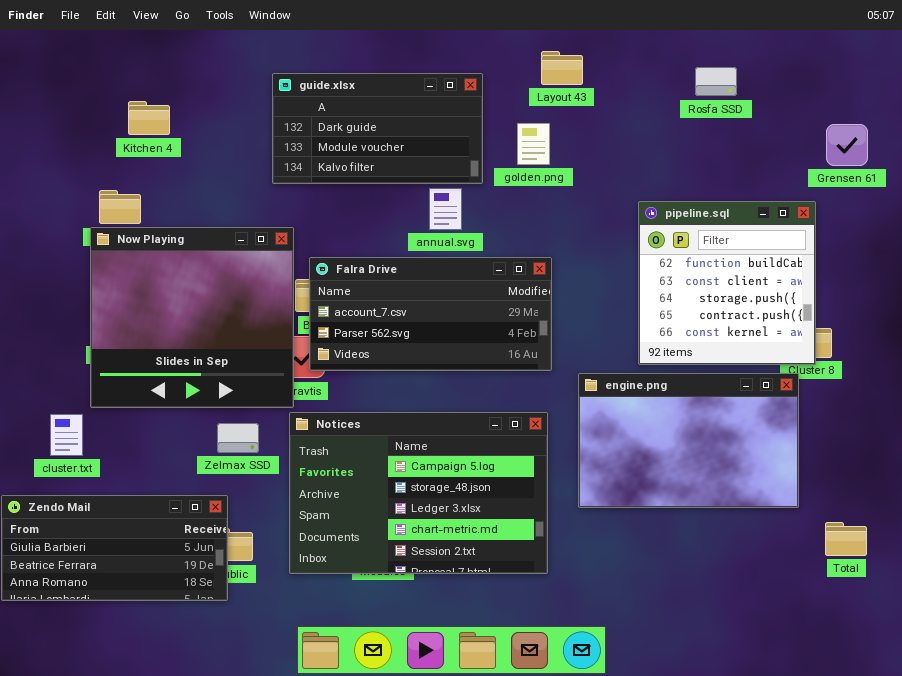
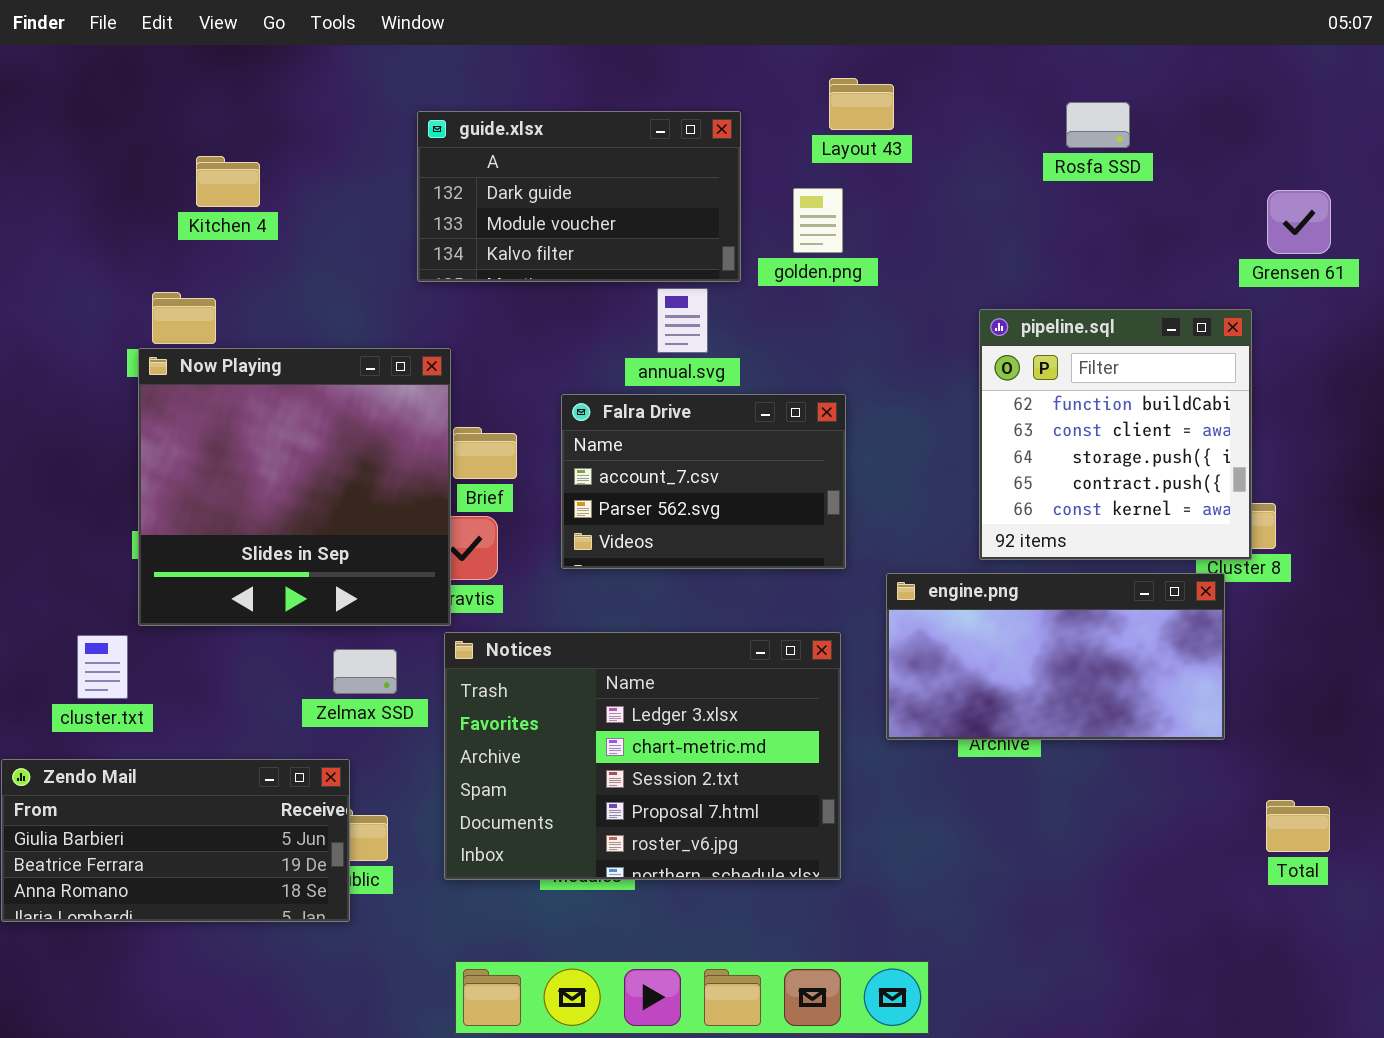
Falra Drive: [309,257,552,371] -> [561,394,846,569], resized
engine.png: [578,373,799,508] -> [886,573,1225,740], resized
Notices: [289,412,548,574] -> [444,632,841,880], scrolled down 2 rows

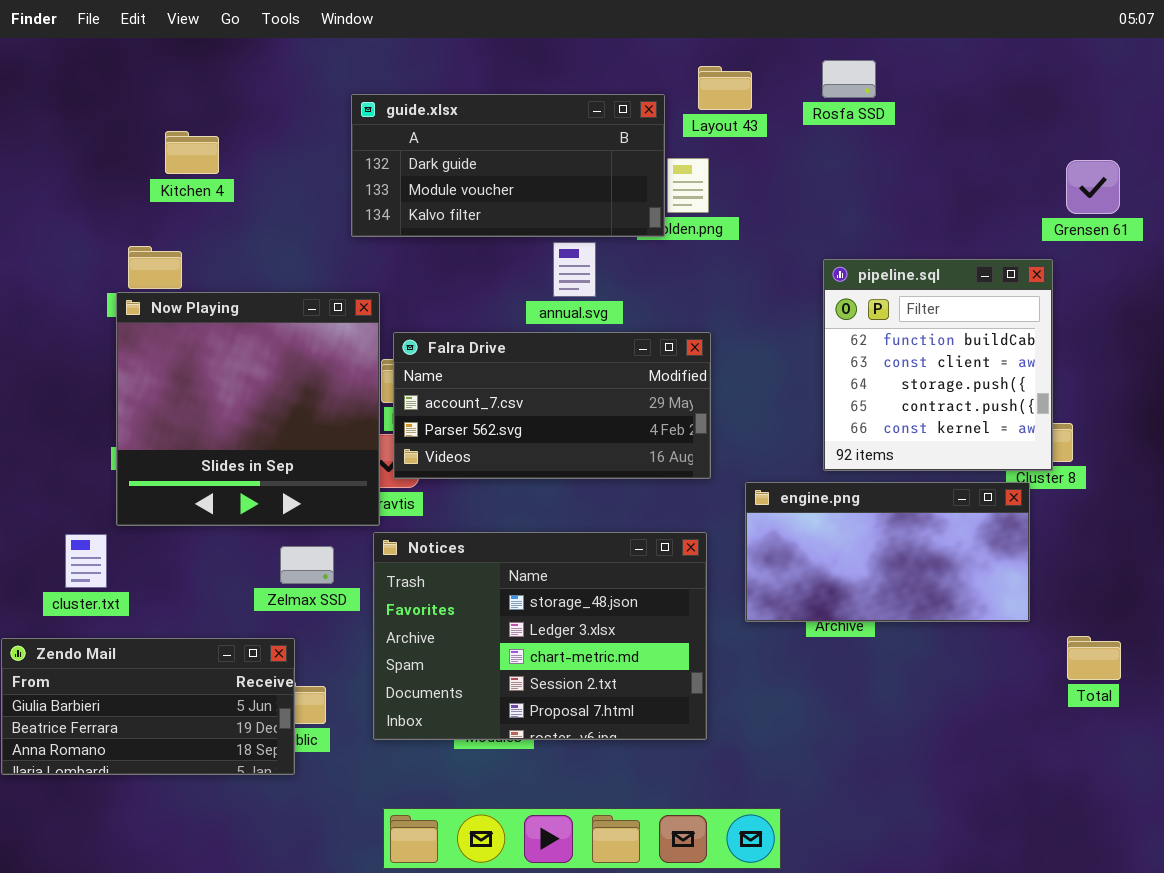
Rosfa SSD: [1066,102,1130,148] -> [822,60,876,98], moved
guide.xlsx: [417,111,741,282] -> [351,94,665,237], resized
Falra Drive: [561,394,846,569] -> [393,332,711,479], resized
Notices: [444,632,841,880] -> [373,532,707,740], scrolled up 1 row
Total: [1266,800,1330,852] -> [1067,636,1121,680], moved

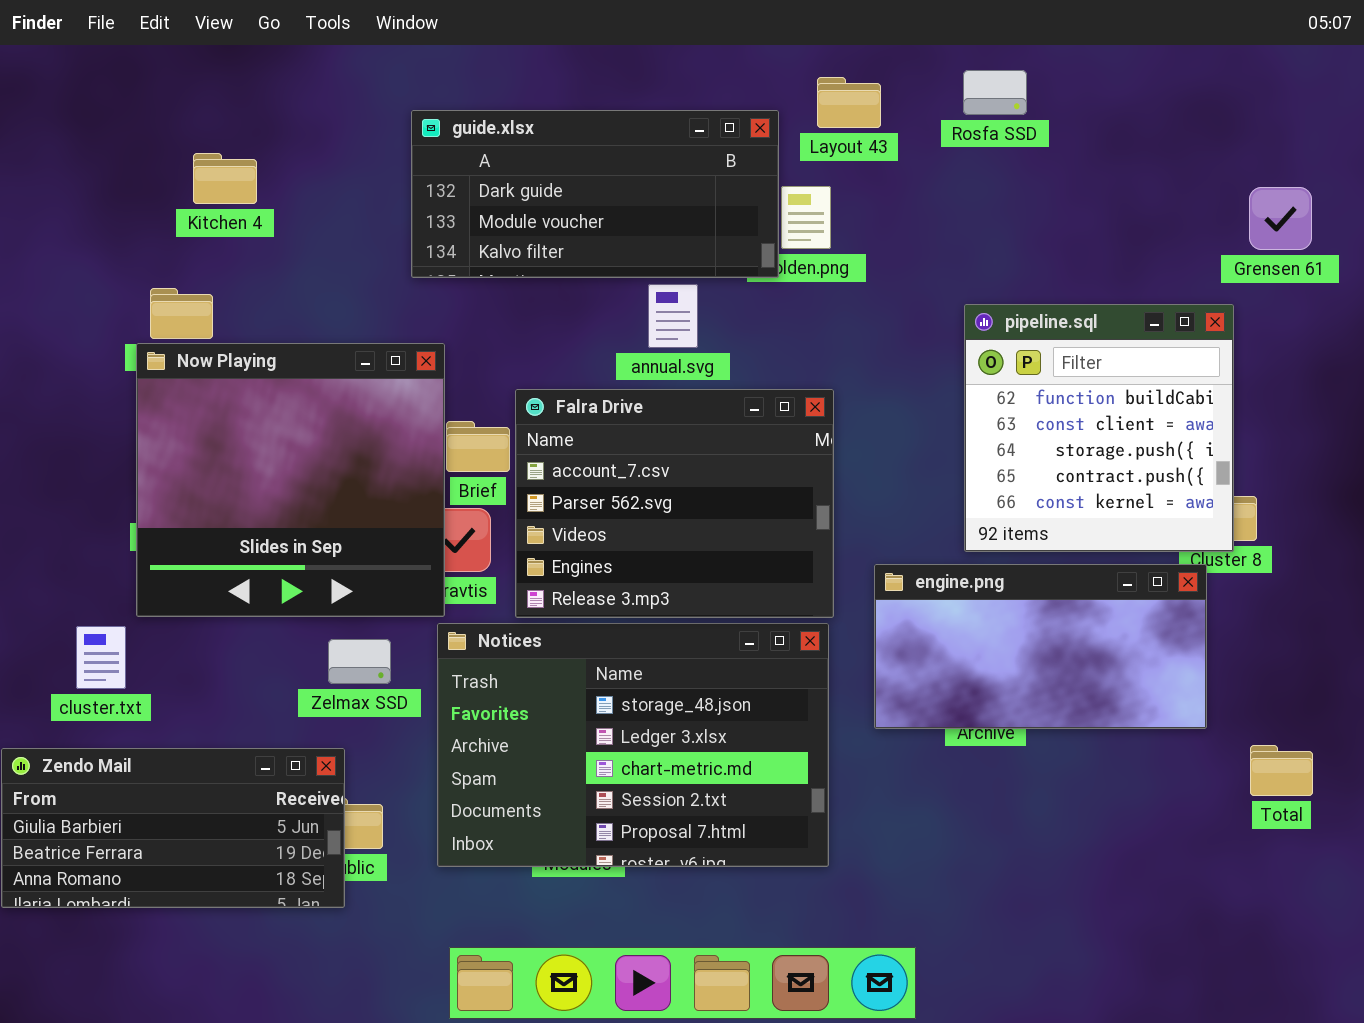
Falra Drive: [393,332,711,479] -> [515,389,834,618], resized

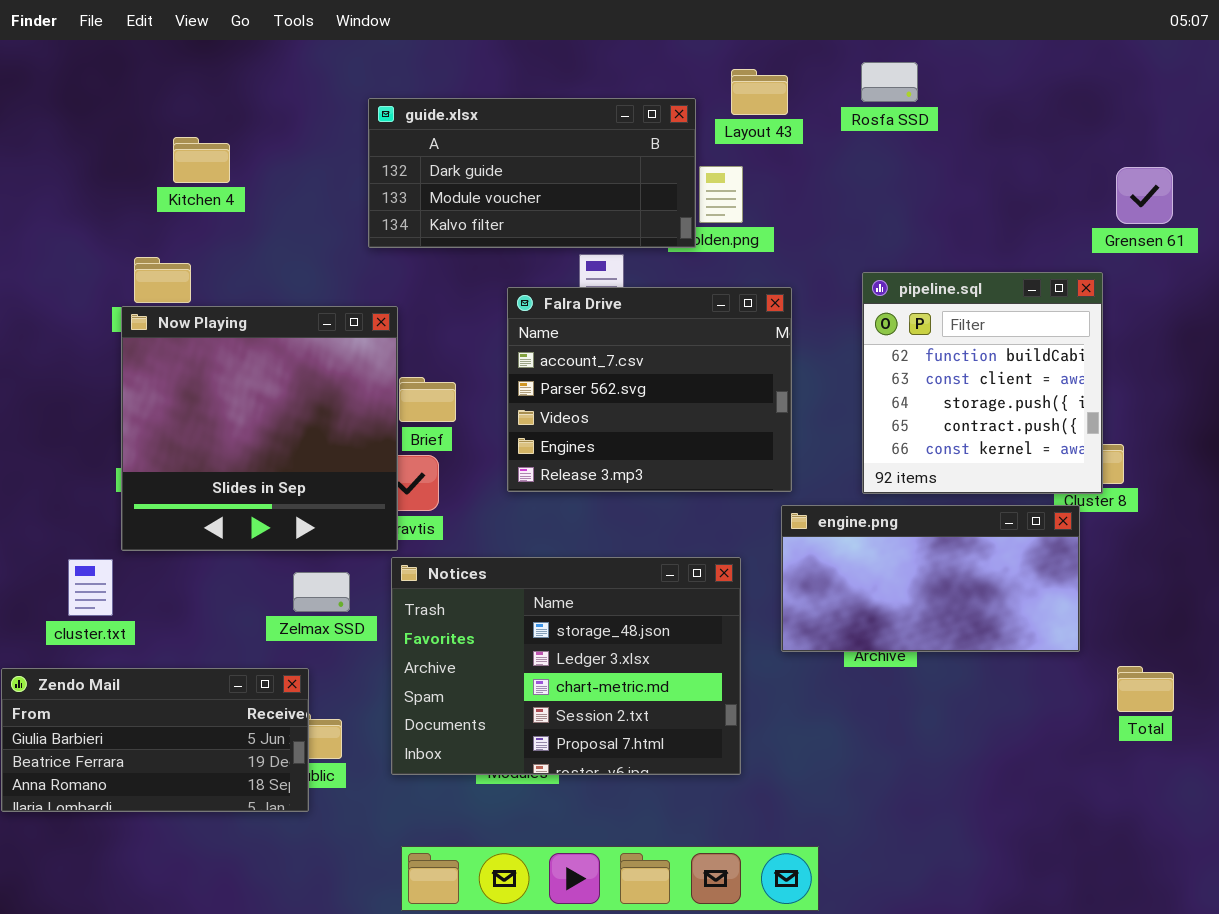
Falra Drive: [515,389,834,618] -> [507,287,792,492], moved

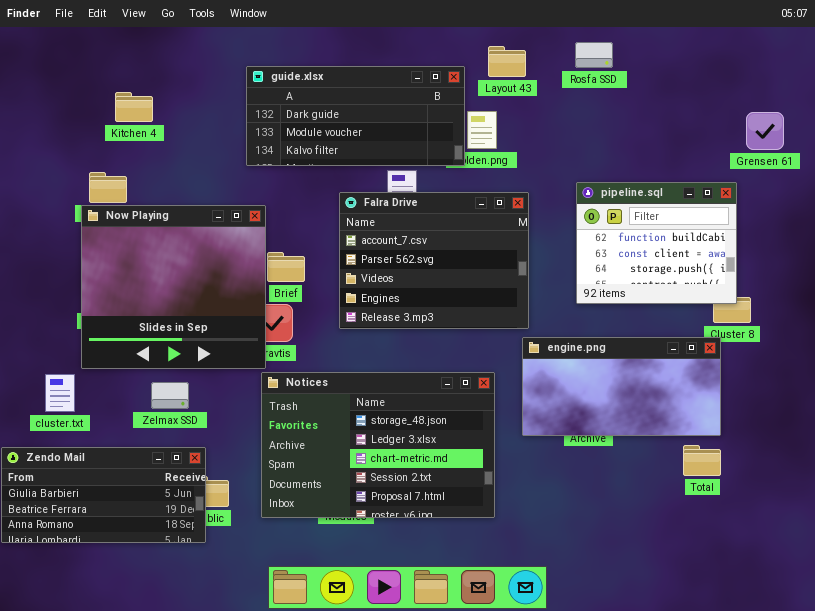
pipeline.sql: [862,272,1103,494] -> [576,182,737,304], resized
Zelmax SSD: [293,572,350,612] -> [151,382,189,409], moved
Total: [1117,666,1174,712] -> [683,445,721,476], moved

